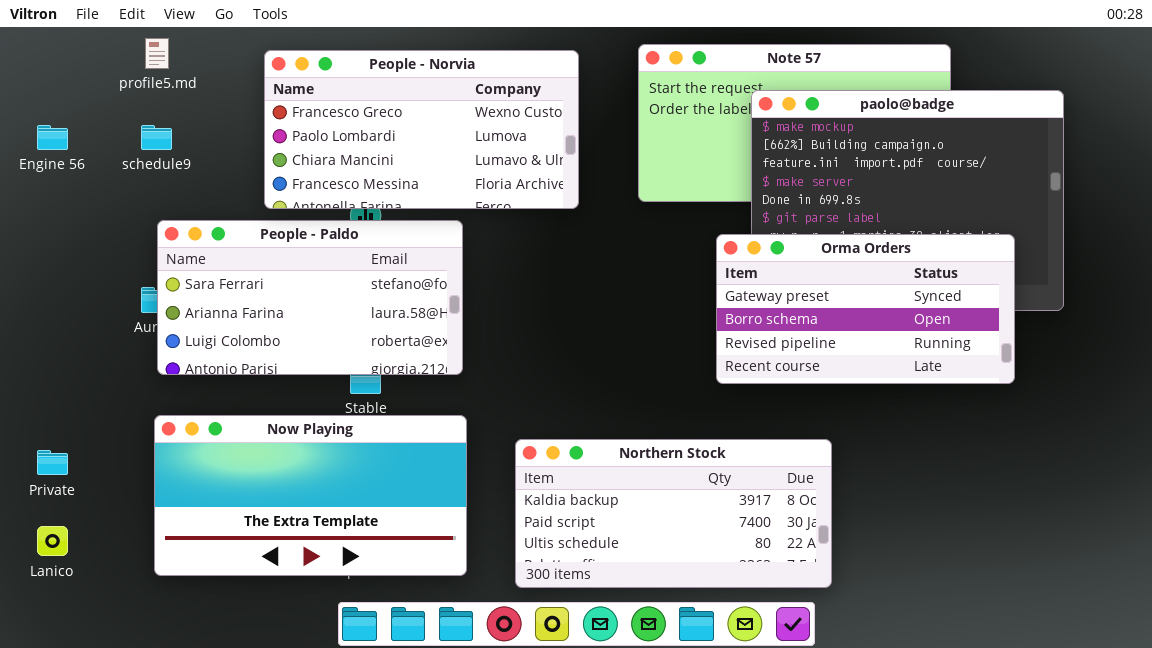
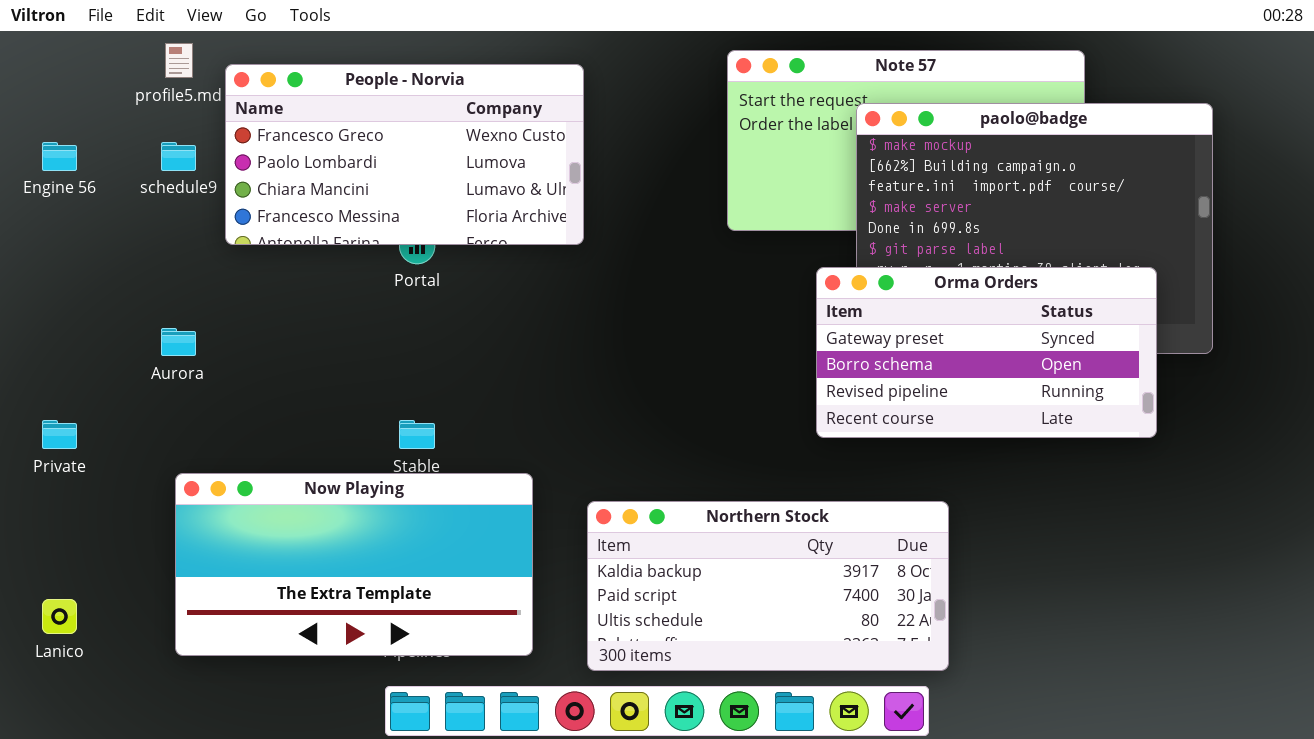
People - Norvia: [264,50,579,209] -> [225,64,584,245], moved
People - Paldo: [157,220,463,375] -> none, closed
Private: [37,450,68,475] -> [42,420,77,449], moved

